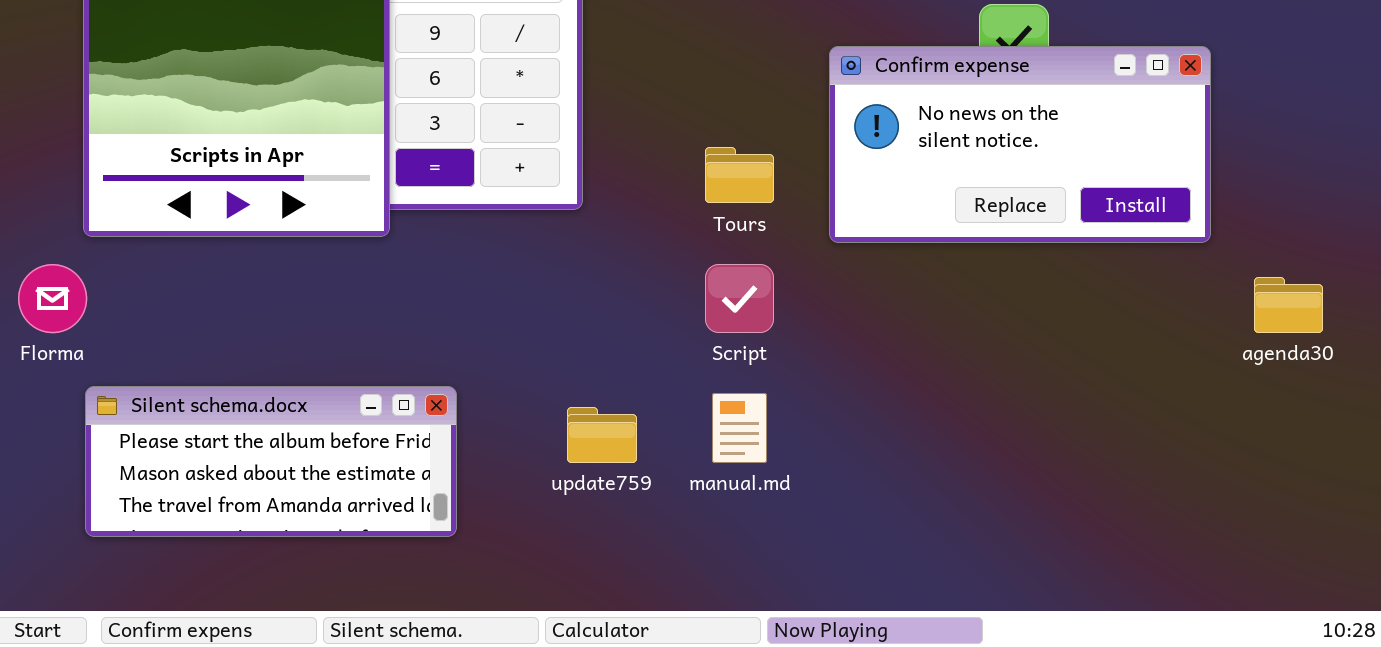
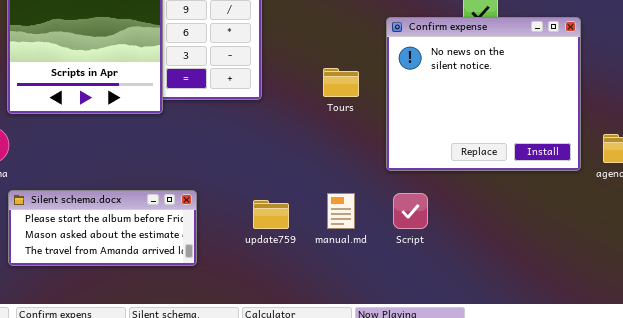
Confirm expense: [829,46,1211,243] -> [386,17,581,171], resized
Script: [705,264,774,333] -> [393,193,428,229], moved

